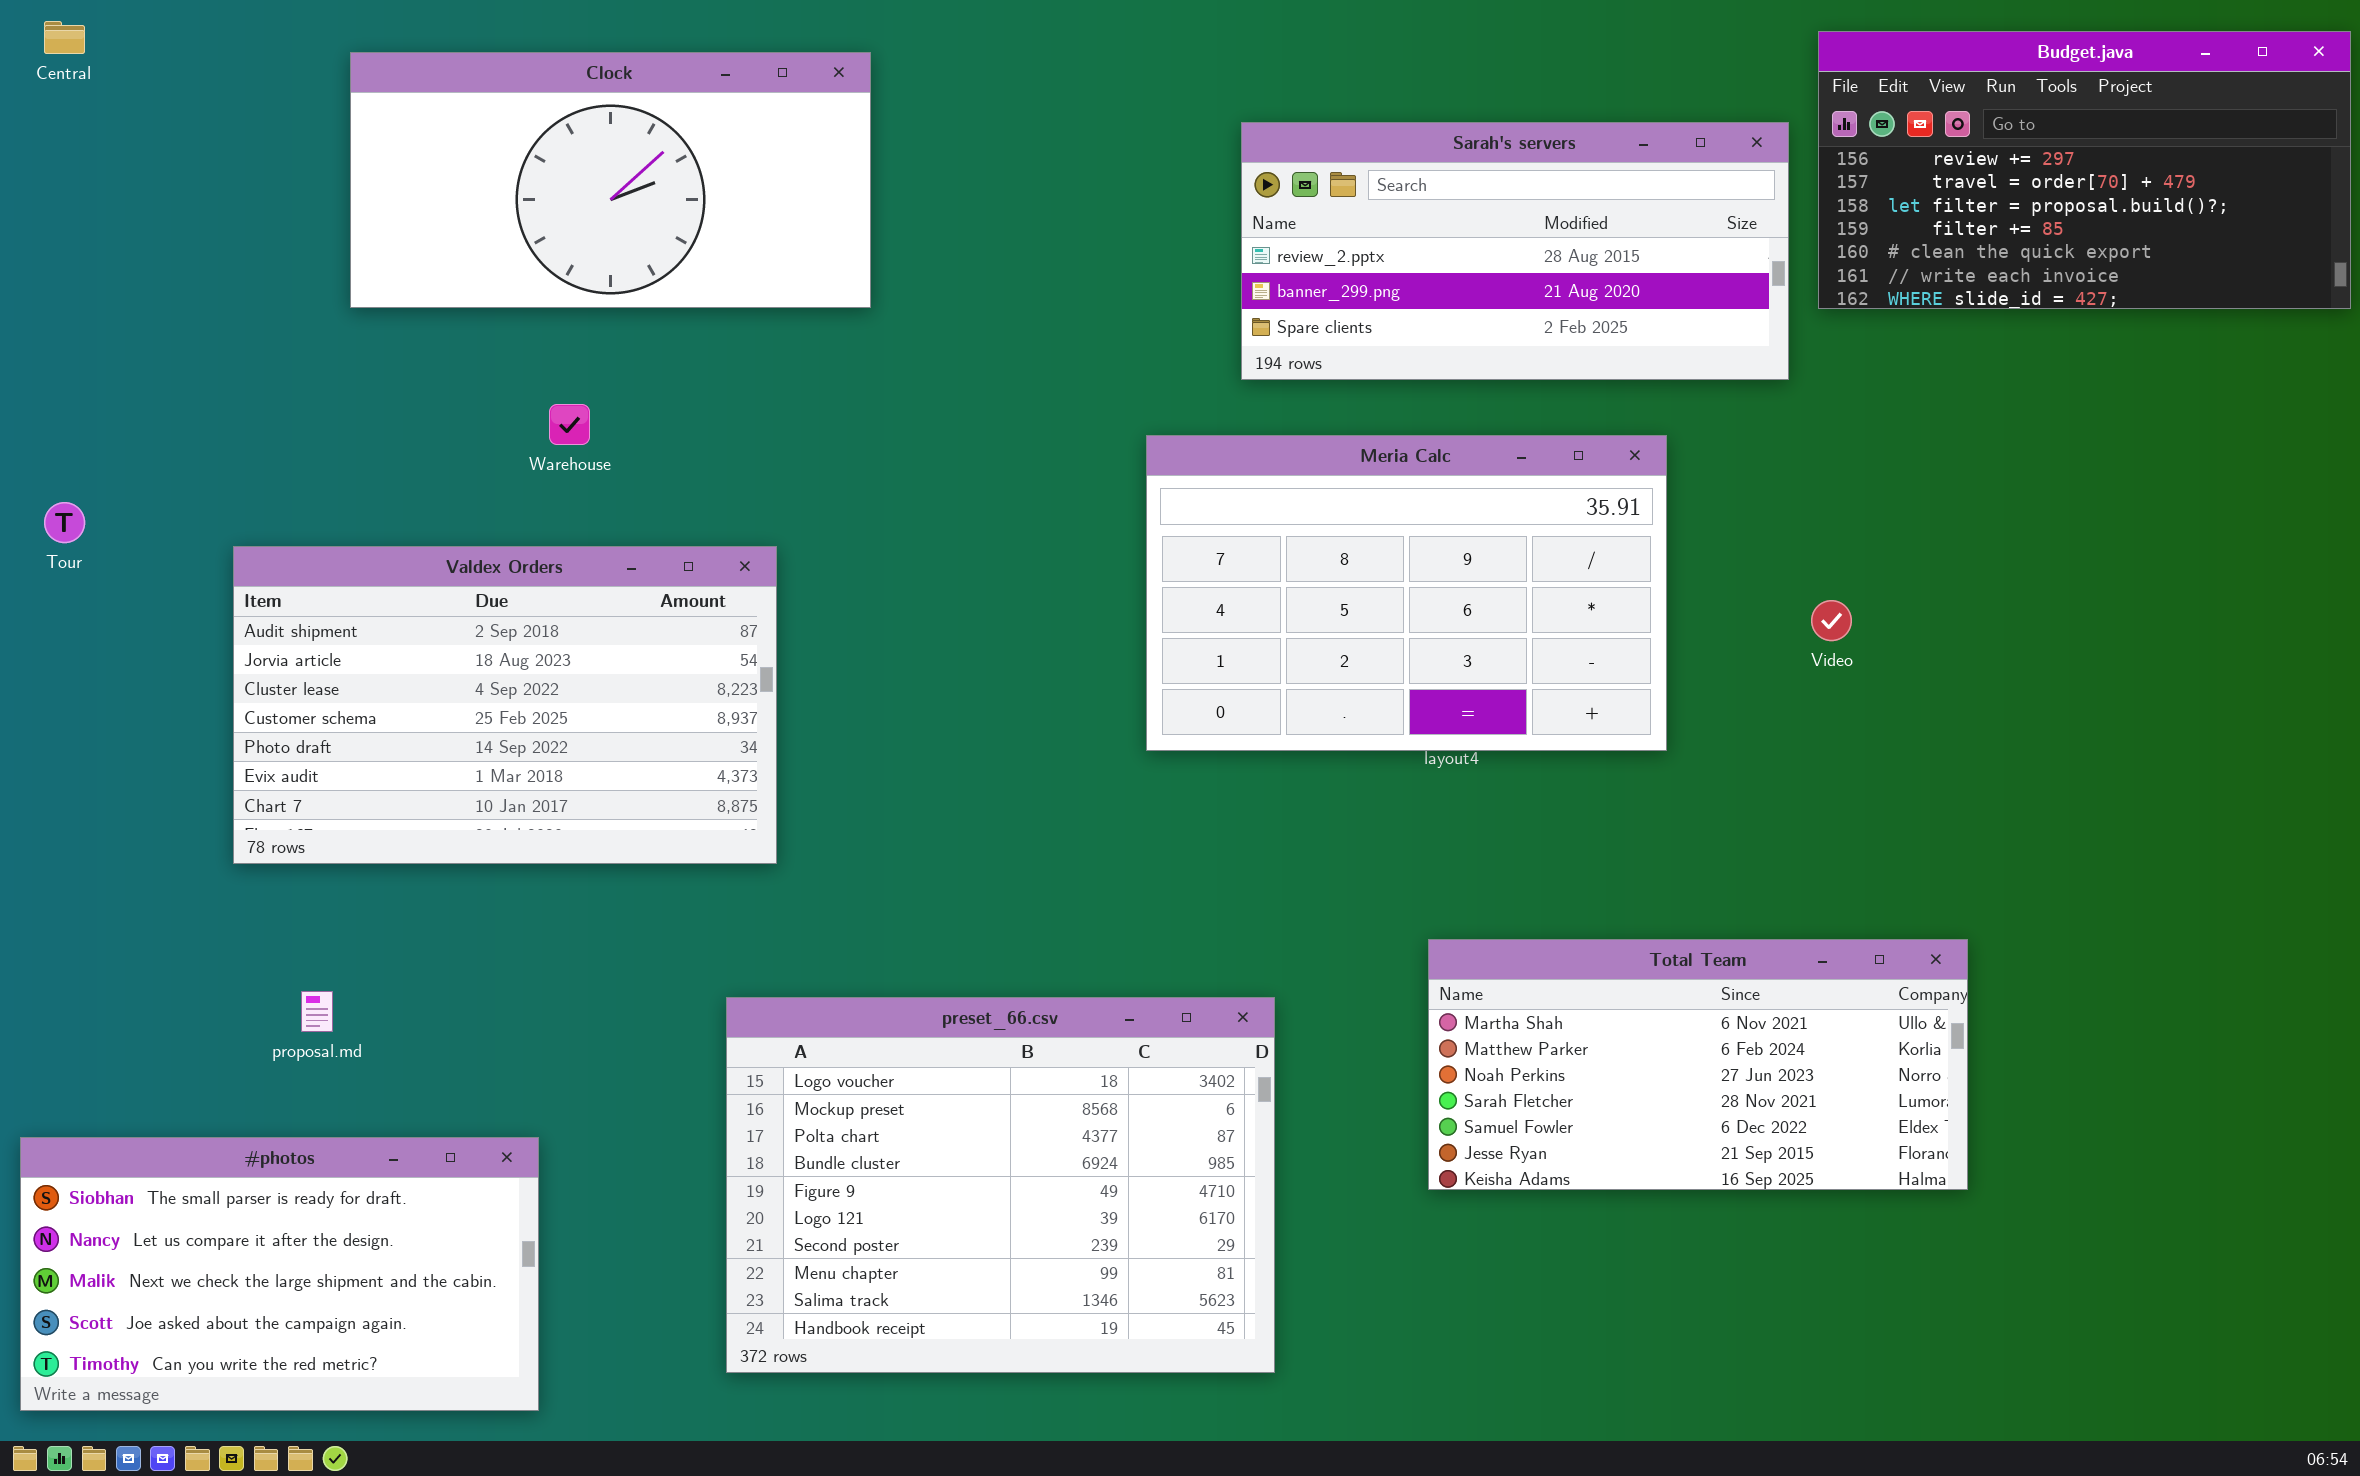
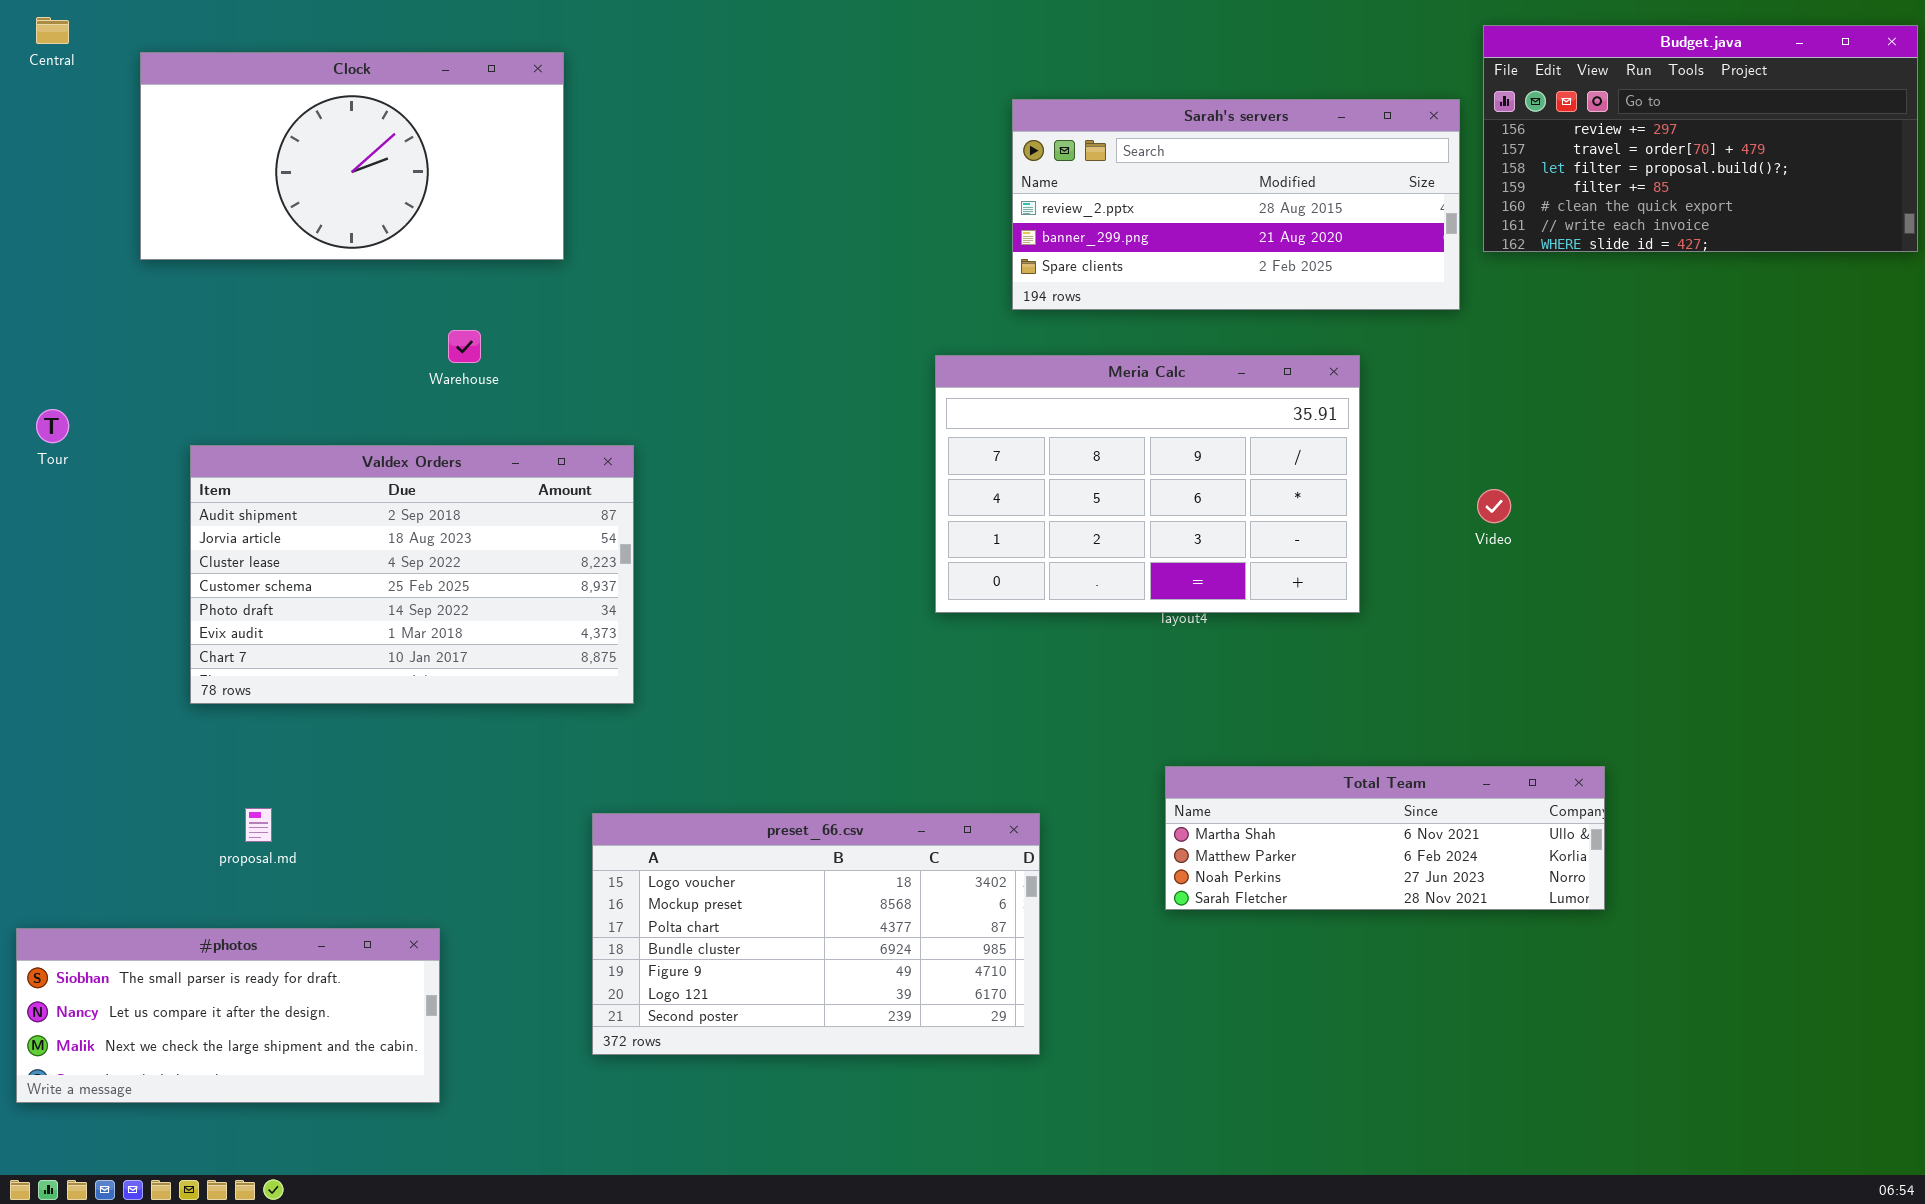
Clock: [350,52,871,308] -> [140,52,564,260], moved
Total Team: [1428,939,1968,1190] -> [1165,766,1605,910], resized
preset_66.csv: [726,997,1275,1373] -> [592,813,1040,1055], resized
#photos: [20,1137,539,1411] -> [16,928,440,1103], resized

